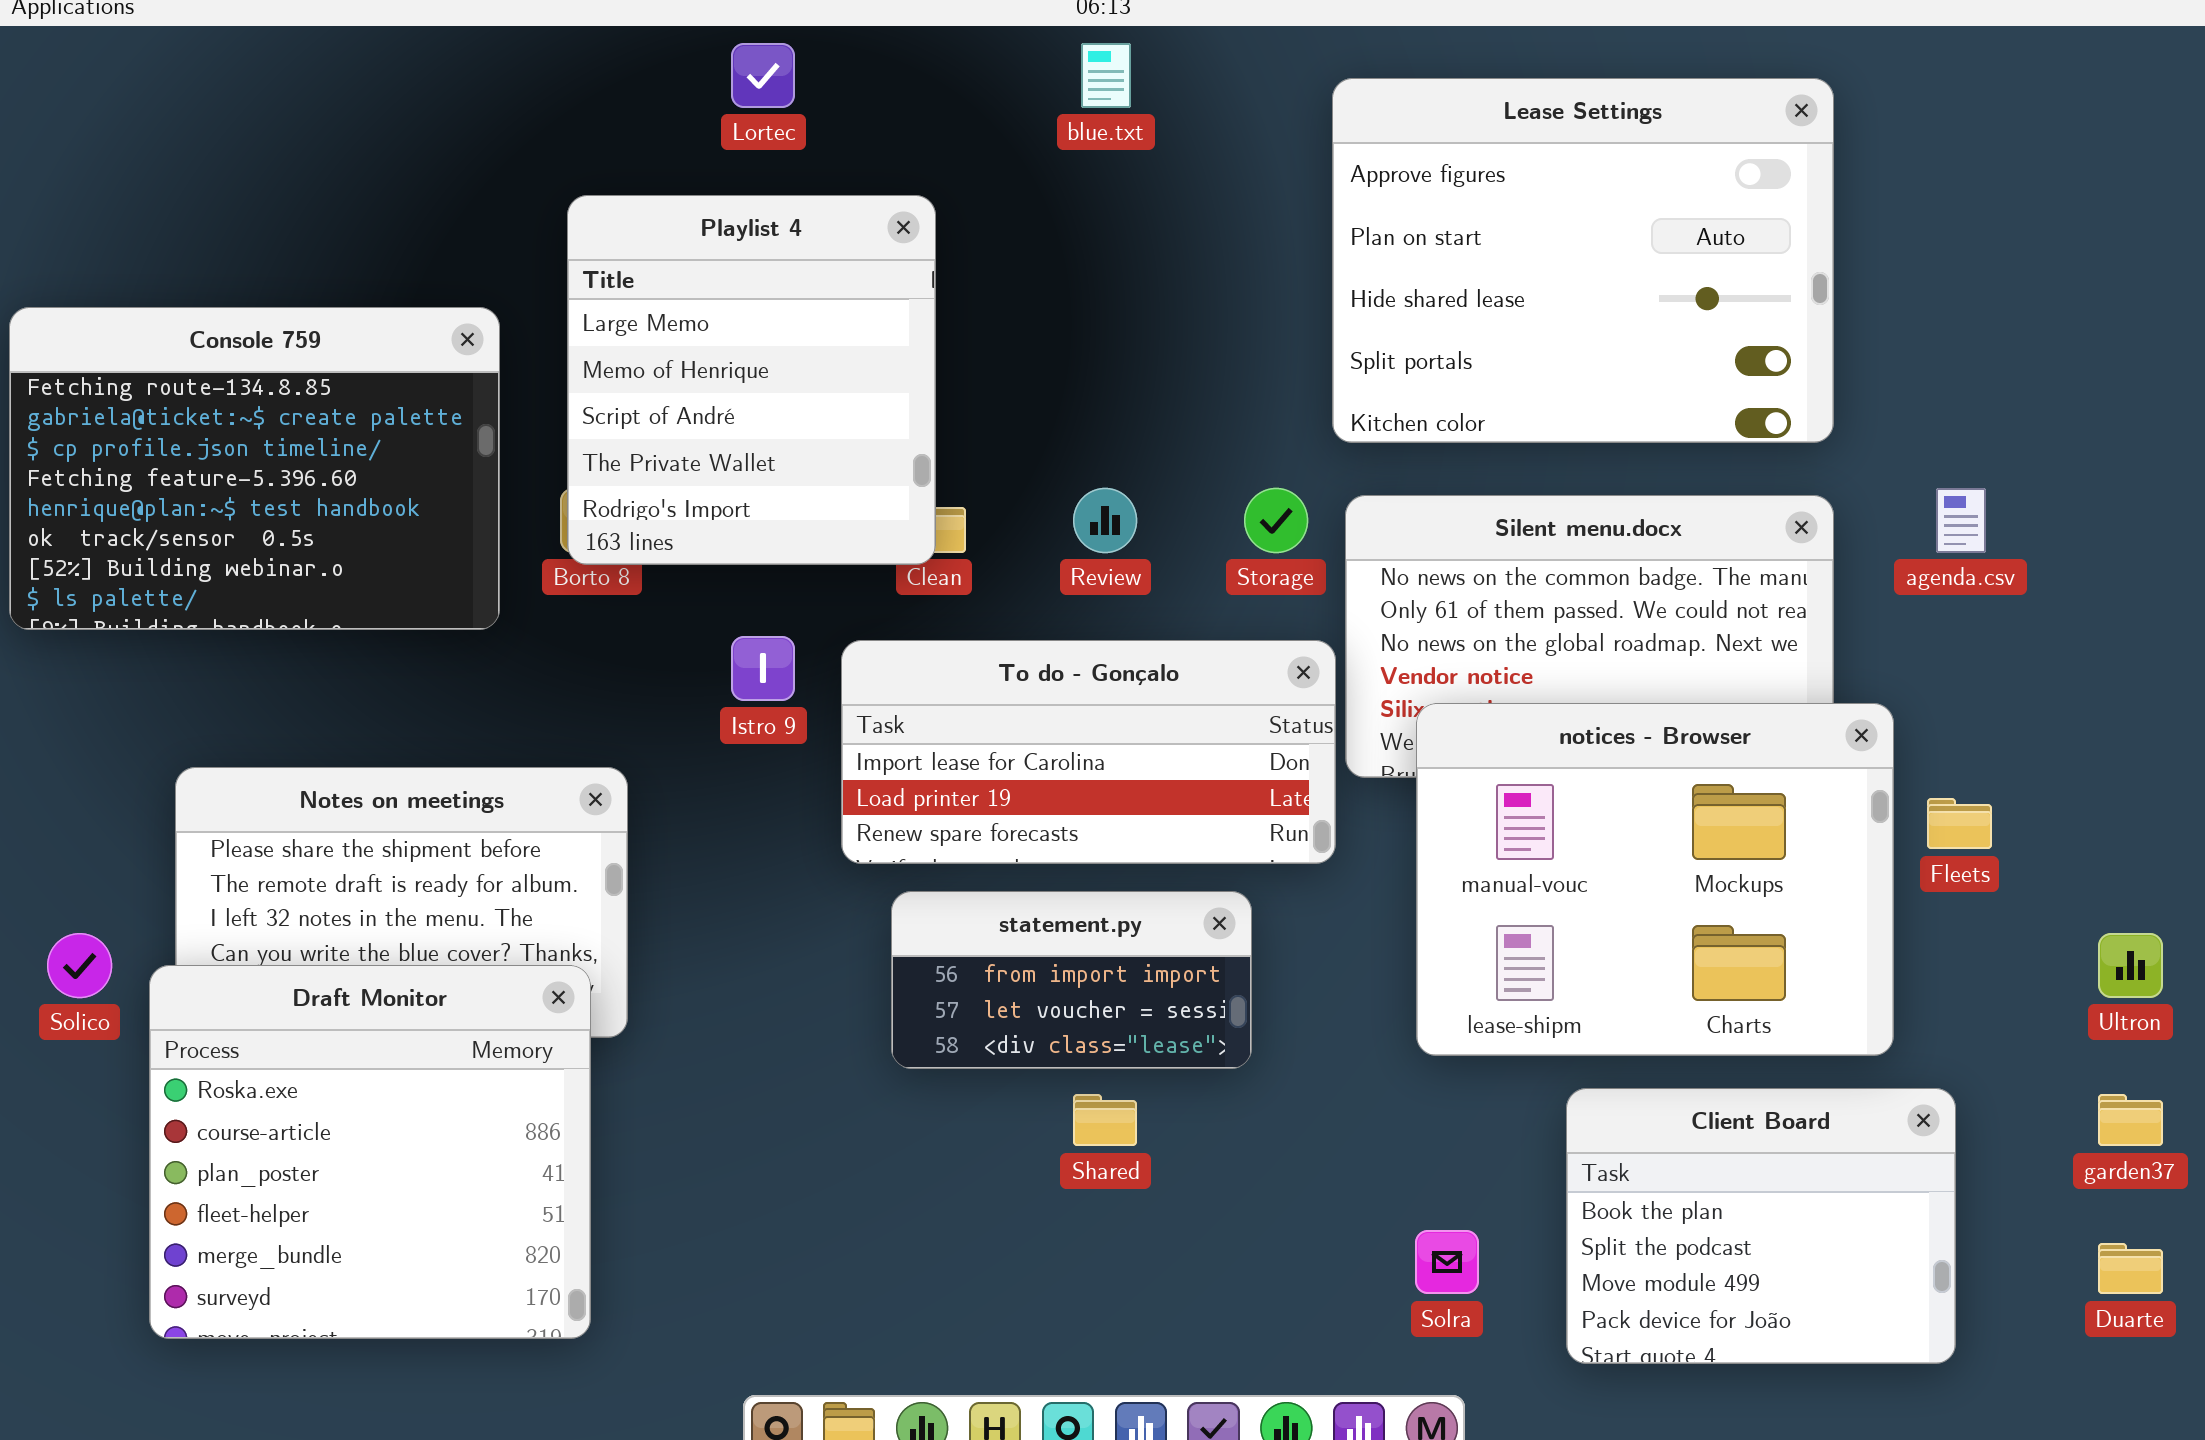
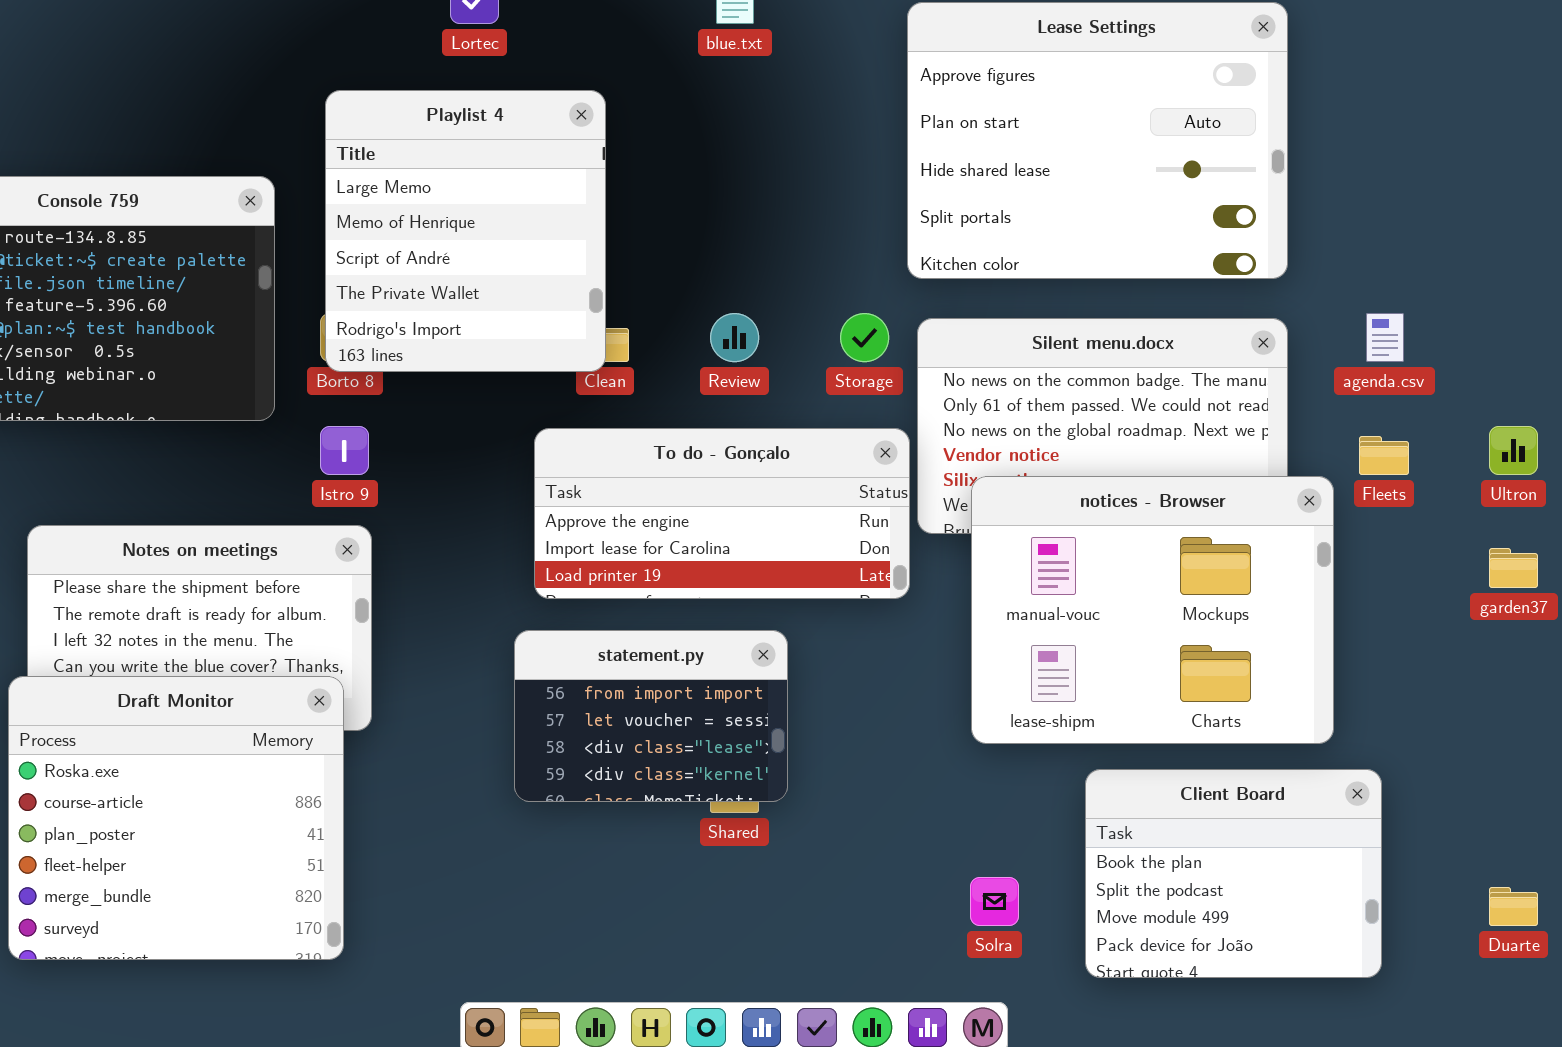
Istro 9: [731,636,795,701] -> [320,426,369,475], moved
To do - Gonçalo: [841,640,1336,864] -> [534,428,910,599], scrolled up 1 row
Fleets: [1927,798,1992,849] -> [1359,436,1409,475], moved
statement.py: [891,891,1252,1069] -> [514,630,788,802], moved, resized
Ultron: [2098,933,2163,998] -> [1489,426,1538,475], moved
garden37: [2098,1094,2163,1146] -> [1489,548,1538,588], moved

